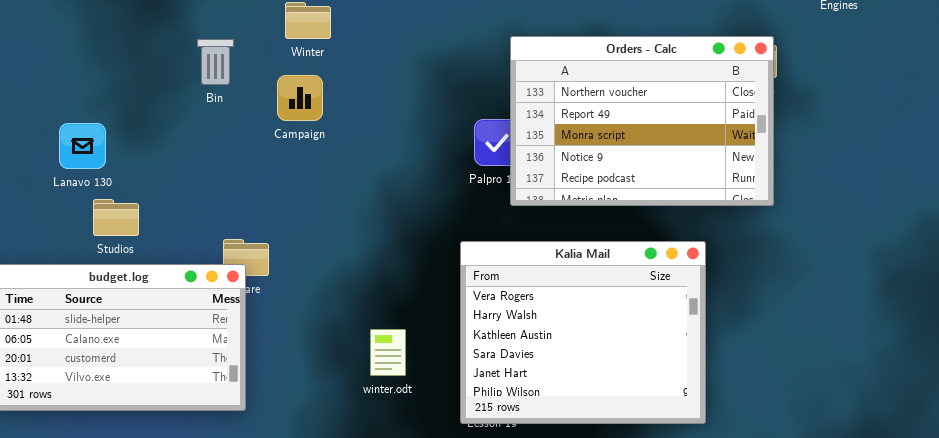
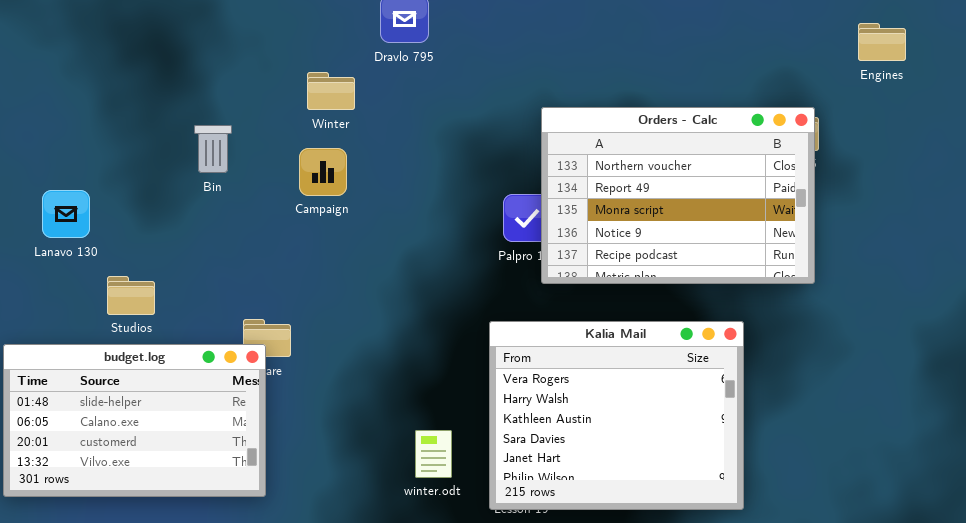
Bin: [197,39,234,85] -> [194,125,232,173], moved
Lanavo 130: [59,123,106,169] -> [42,190,90,238], moved
winter.odt: [370,329,406,376] -> [415,430,452,478], moved

